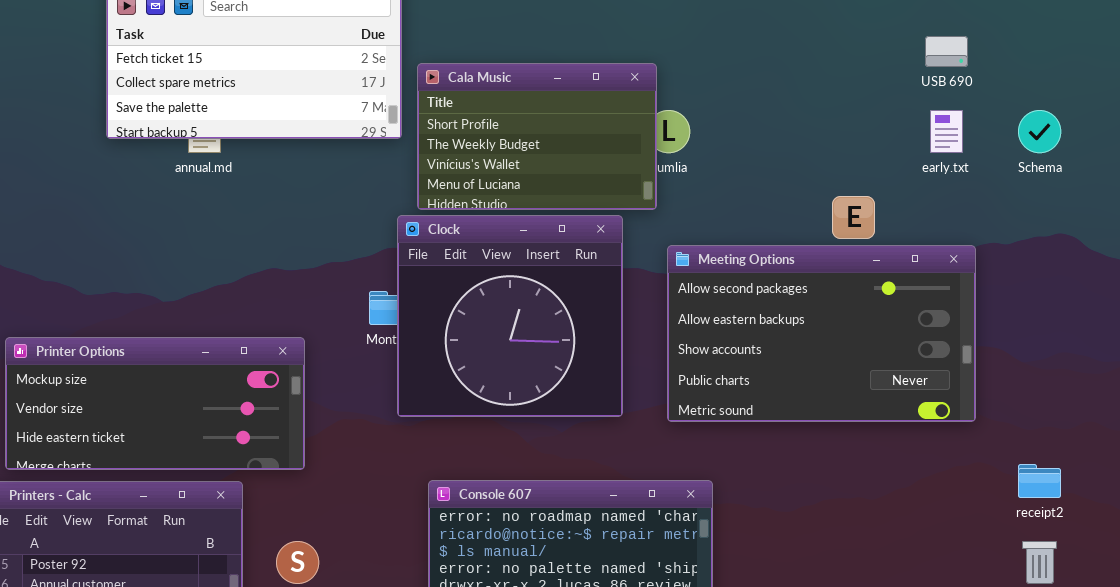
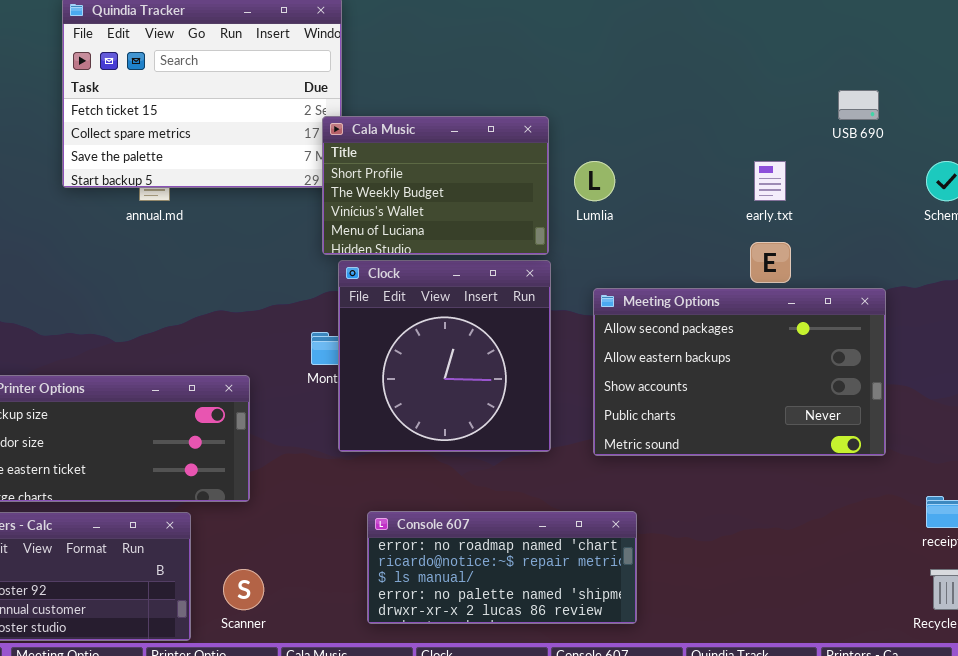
Cala Music: [417,63,657,210] -> [322,116,549,255], moved
early.txt: [930,110,963,153] -> [754,161,786,201], moved

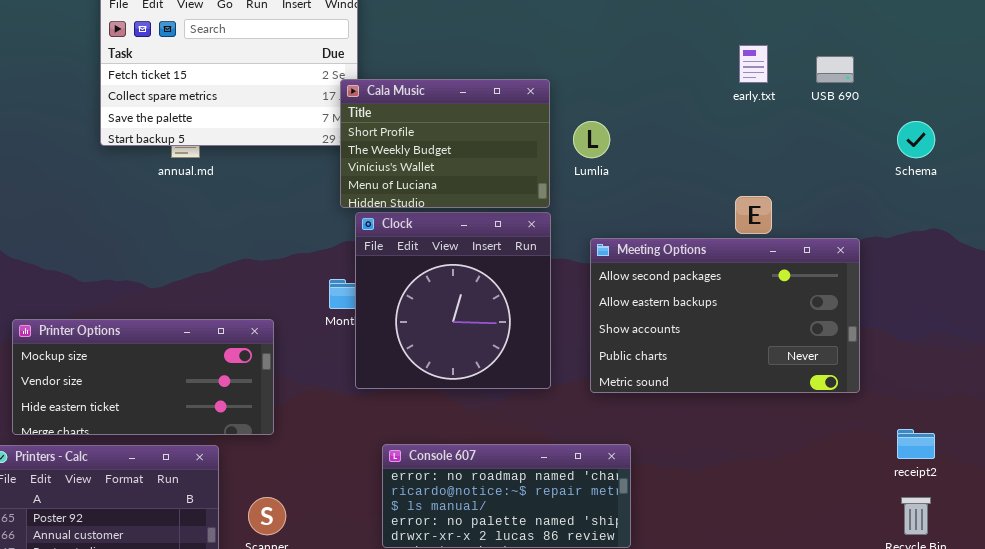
early.txt: [754,161,786,201] -> [739,45,768,83], moved

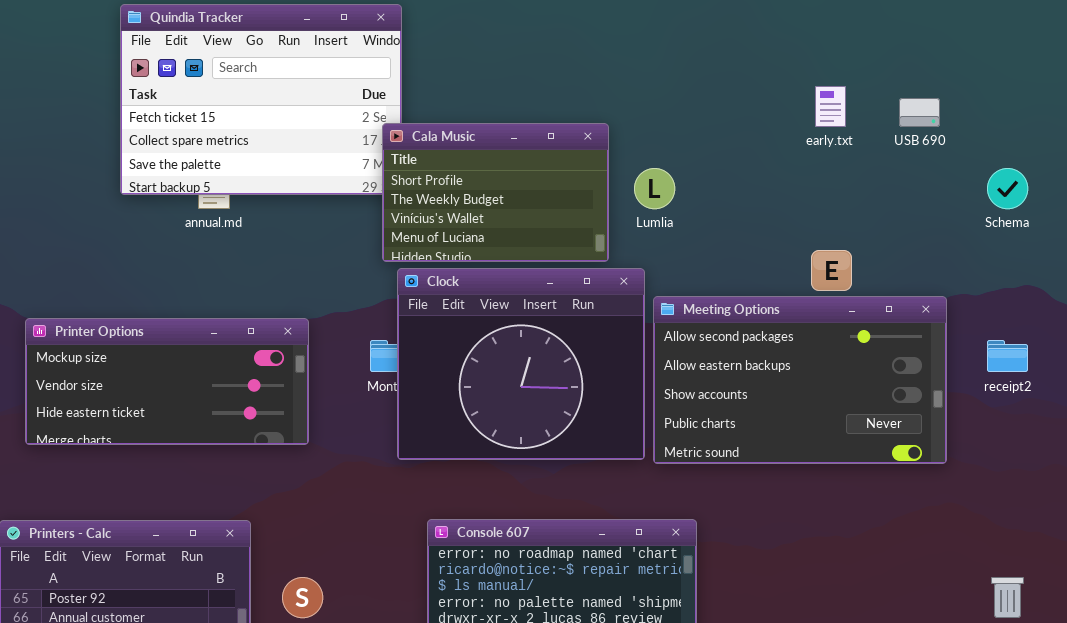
Clock: [355,212,551,389] -> [397,268,645,460], resized
Printer Options: [12,319,274,435] -> [25,318,309,445], moved
receipt2: [897,429,935,459] -> [987,340,1028,372], moved

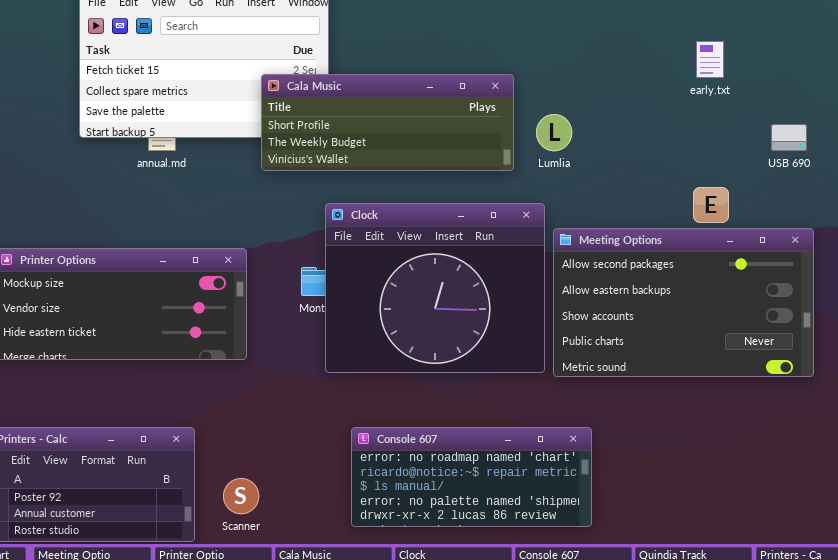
USB 690: [899,98,940,127] -> [771,124,807,151], moved
Cala Music: [382,123,609,262] -> [261,74,514,171], resized

